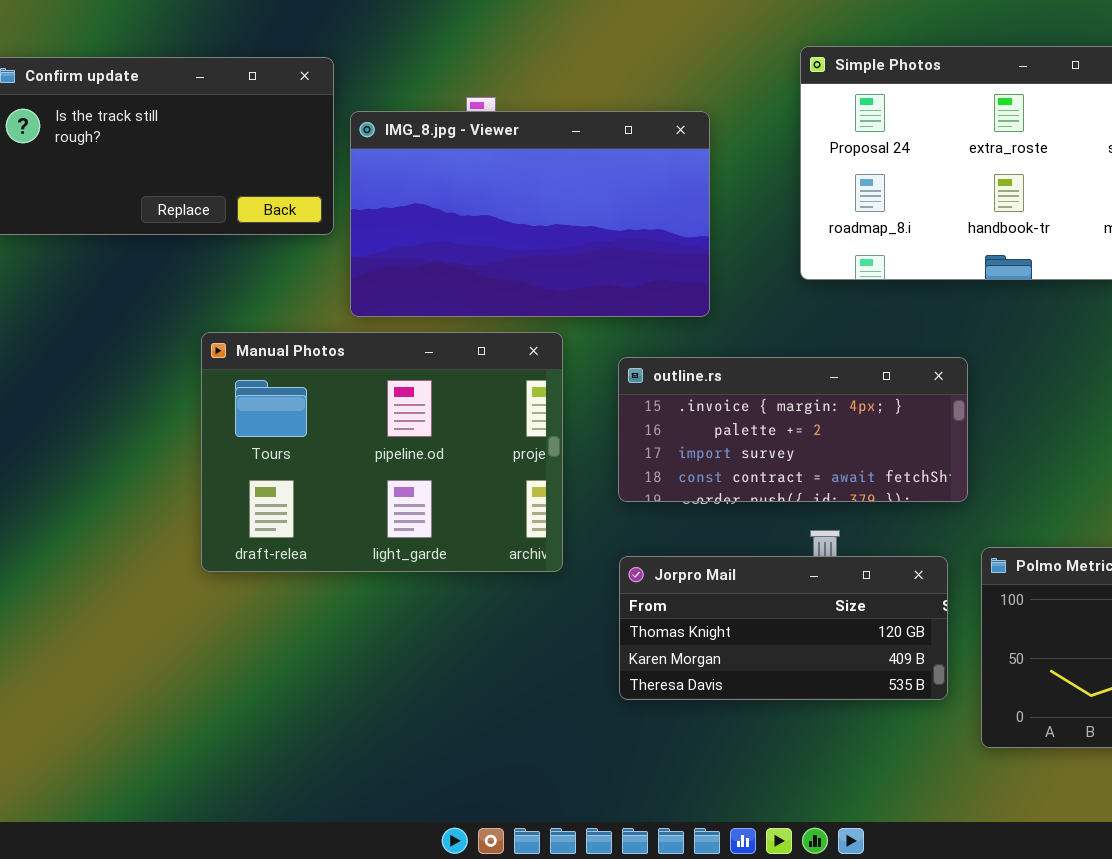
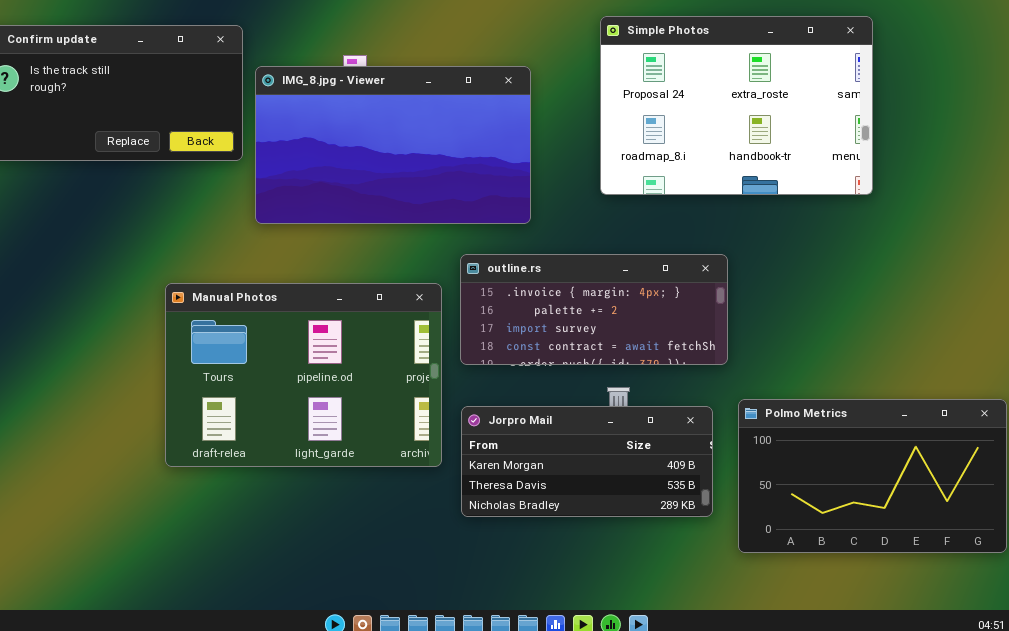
Manual Photos: [201,332,563,572] -> [165,283,442,467], moved
Jorpro Mail: [619,556,948,700] -> [461,406,713,517], scrolled down 1 row

